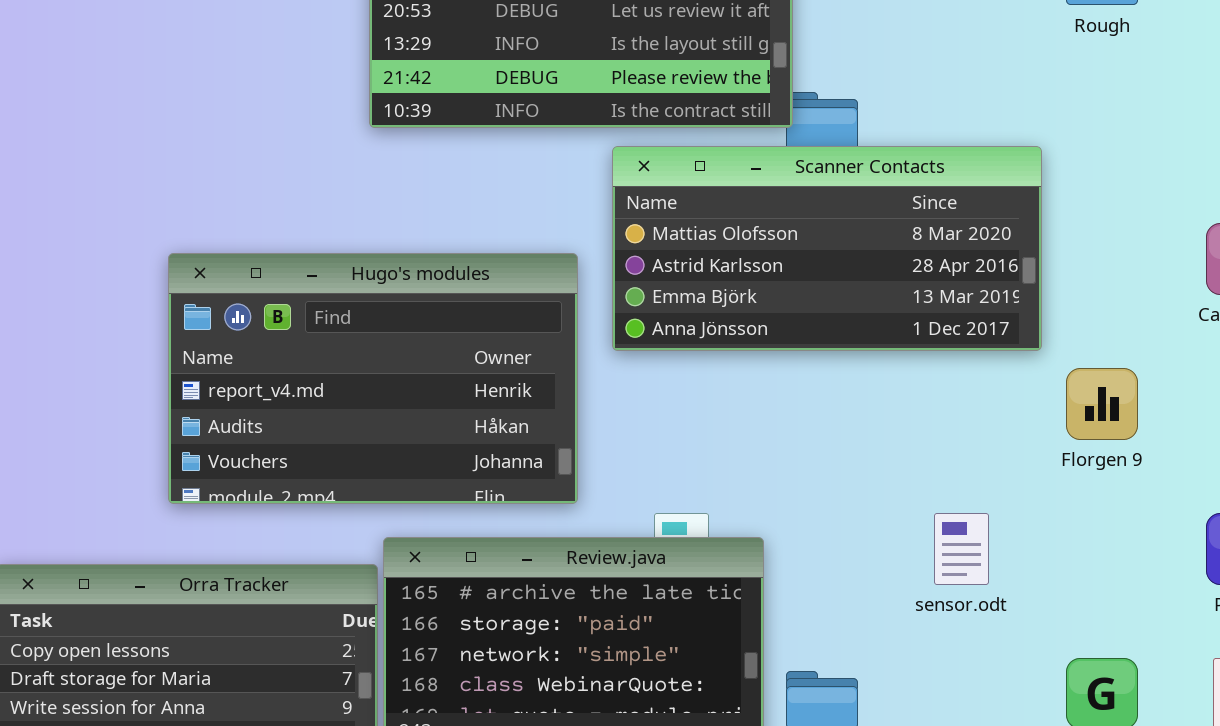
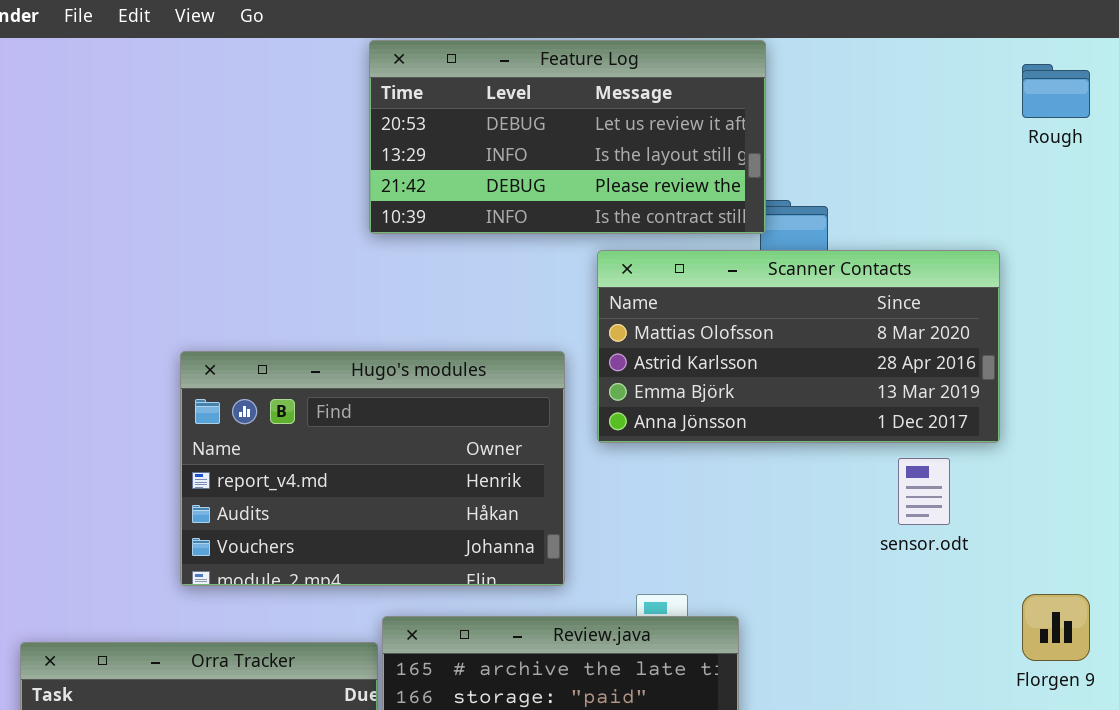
Florgen 9: [1066,368,1138,440] -> [1022,594,1090,661], moved
sensor.odt: [934,513,989,585] -> [898,458,950,525], moved

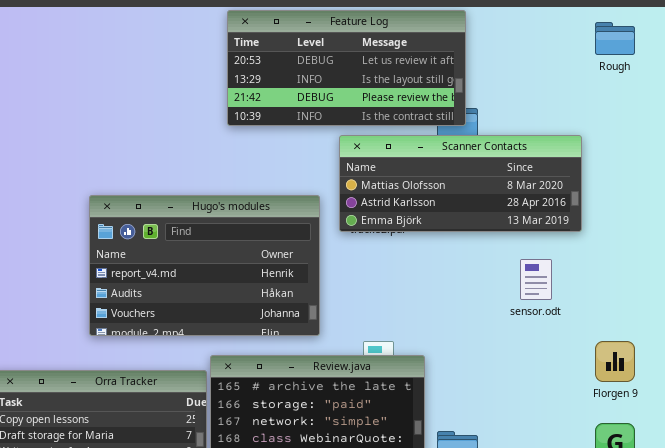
Feature Log: [369,40,766,234] -> [227,10,466,126], moved
Scanner Contacts: [597,250,1000,443] -> [339,135,582,232], resized

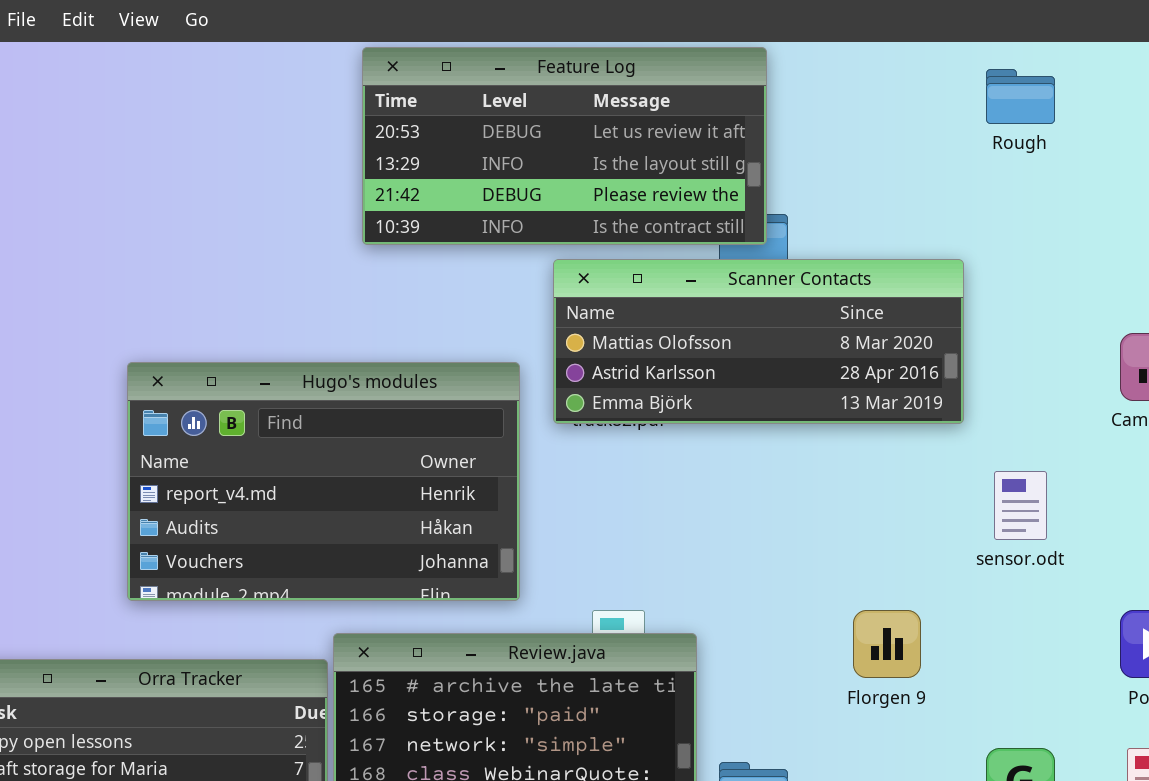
sensor.odt: [520,259,552,300] -> [994,471,1047,540], moved
Florgen 9: [595,341,635,382] -> [853,610,921,678], moved

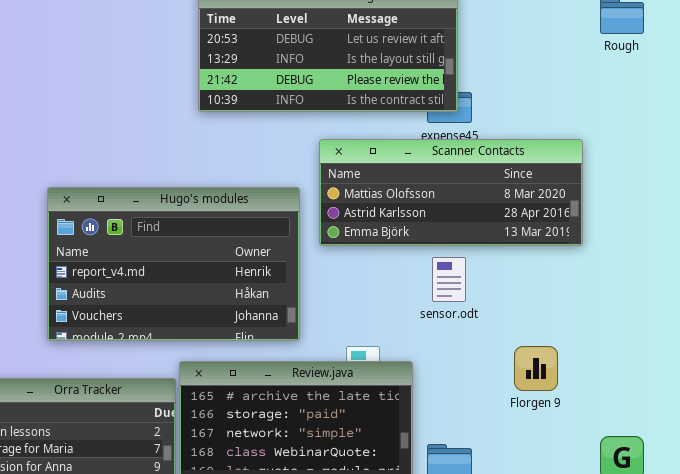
Scanner Contacts: [553,259,964,424] -> [319,139,583,246], moved
sensor.odt: [994,471,1047,540] -> [432,257,466,302], moved

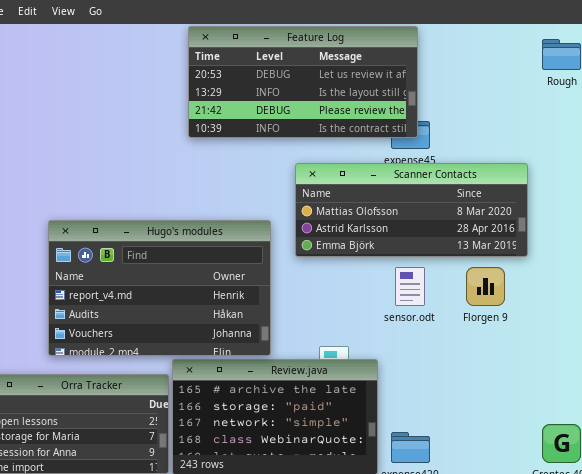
Hugo's modules: [47,187,300,341] -> [48,220,271,356], moved
Florgen 9: [514,346,558,391] -> [466,267,505,306], moved

